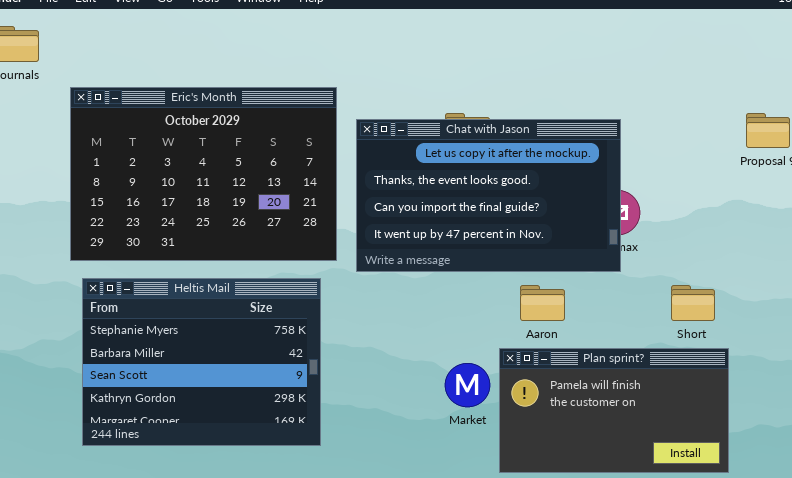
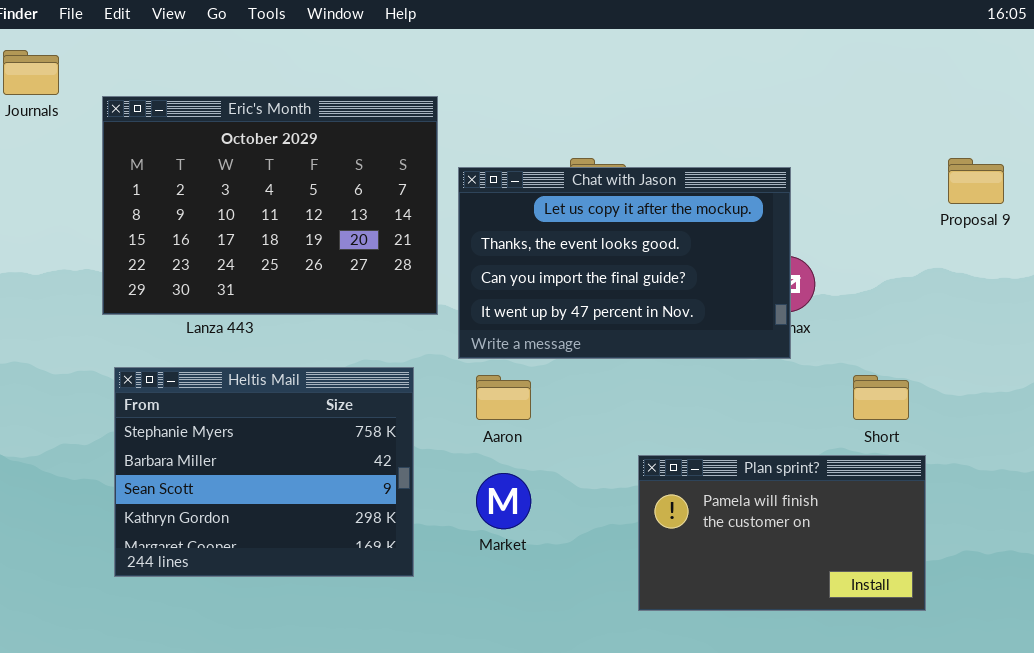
Eric's Month: [70,87,337,261] -> [102,96,438,315], moved
Aaron: [520,285,565,321] -> [476,375,531,420], moved
Market: [445,363,490,407] -> [476,473,531,529], moved

